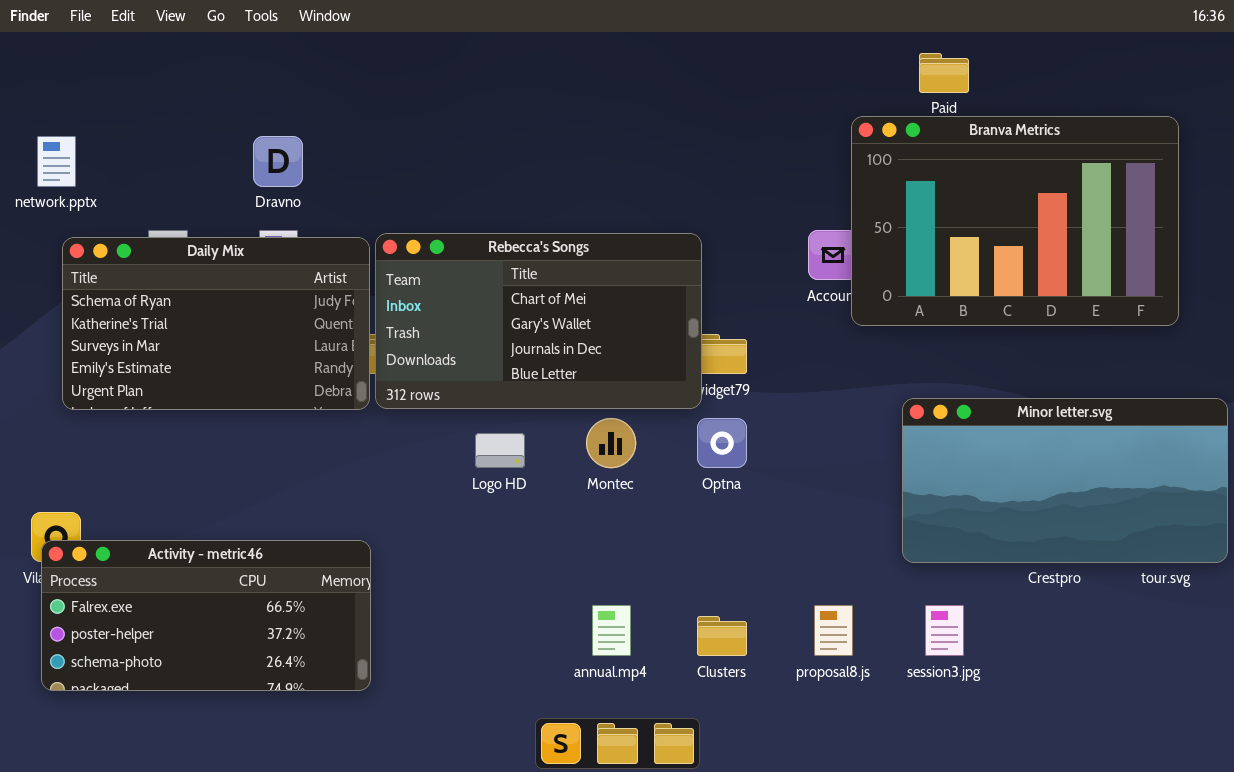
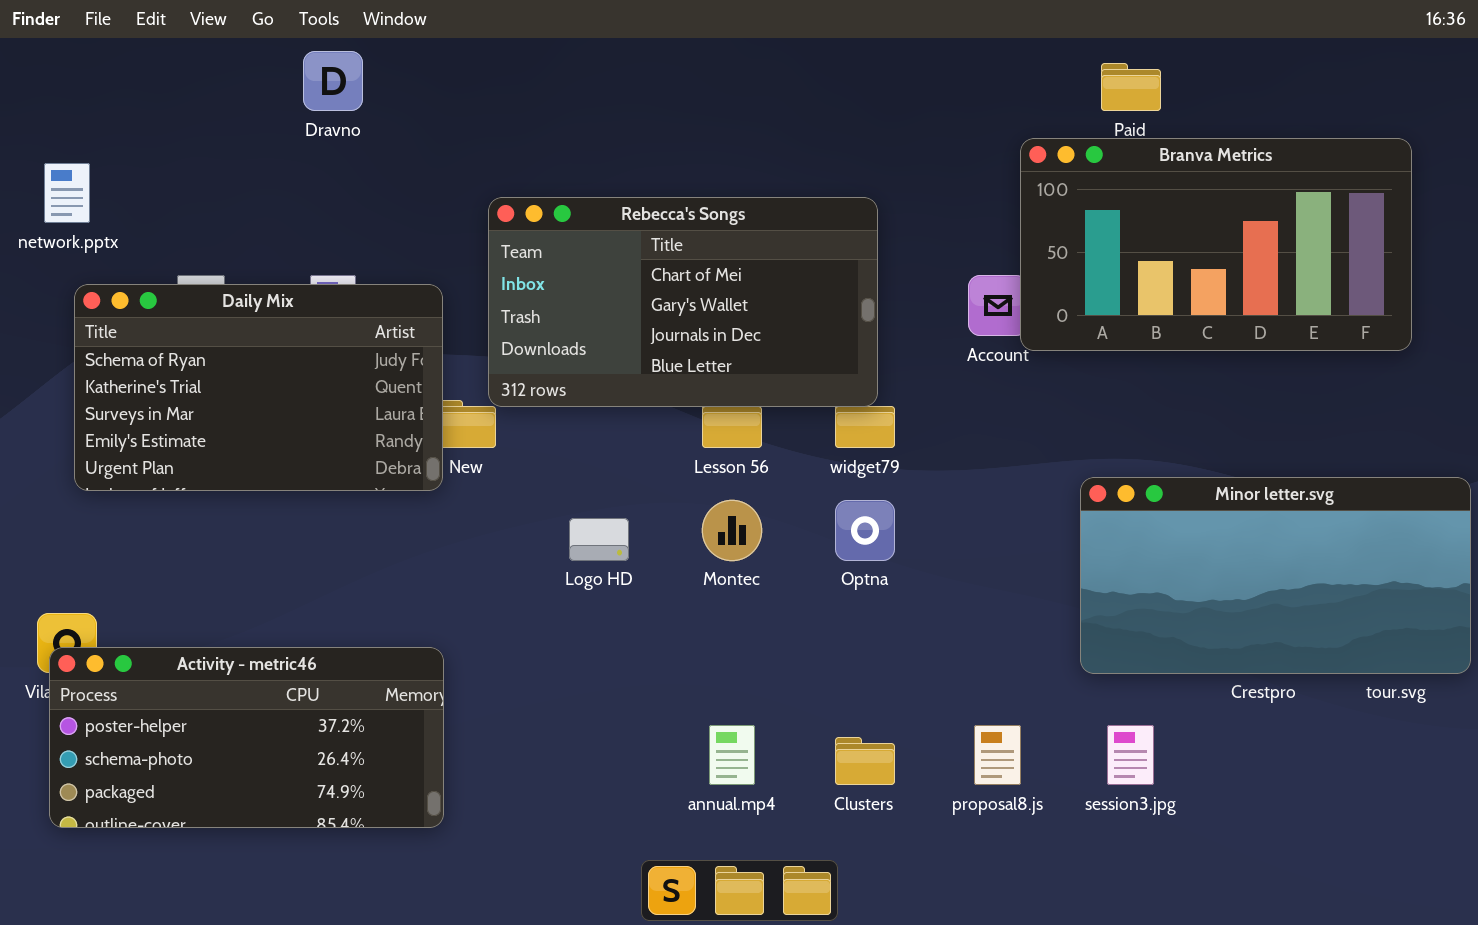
Branva Metrics: [851,116,1179,326] -> [1020,138,1412,351], resized
Dravno: [253,136,303,187] -> [303,51,363,111], moved
Rebecca's Songs: [375,233,702,409] -> [488,197,878,407], moved
Activity - metric46: [41,540,371,691] -> [49,647,444,828], scrolled down 1 row

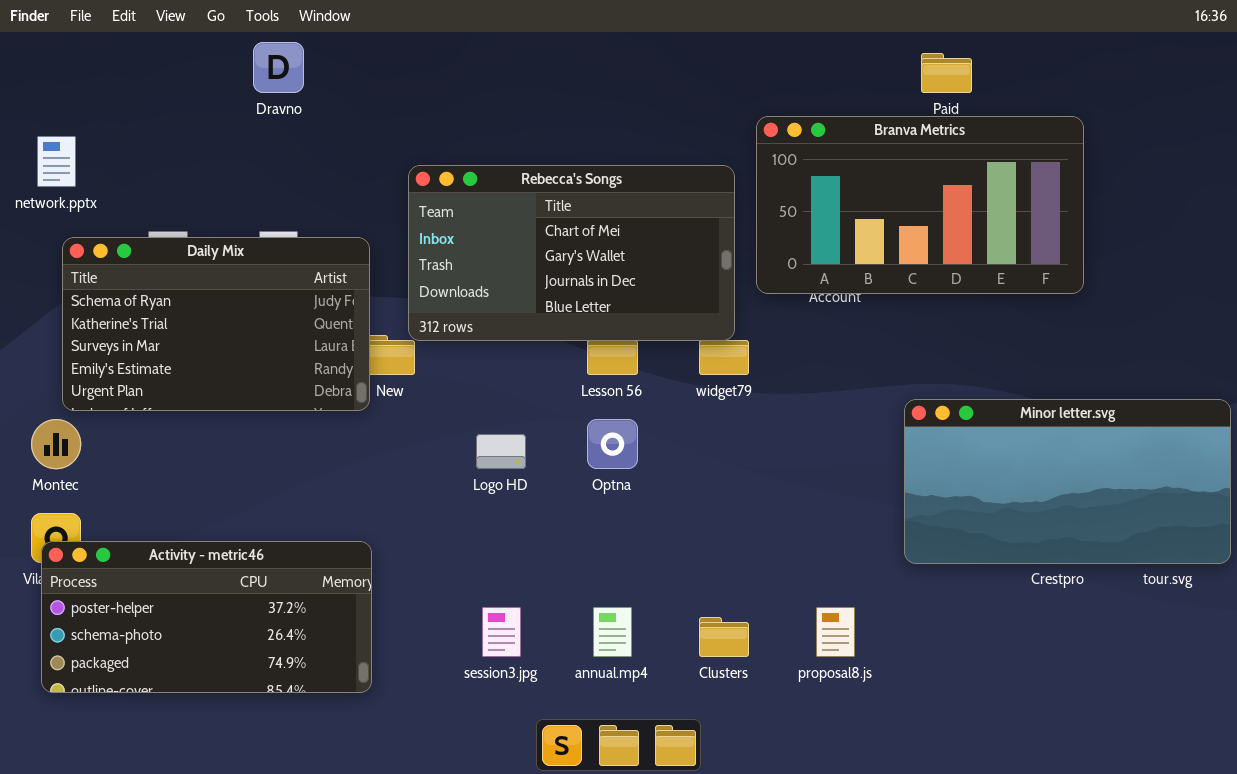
Branva Metrics: [1020,138,1412,351] -> [756,116,1084,294], moved
Montec: [702,500,762,561] -> [31,419,81,469], moved
Optna: [835,500,895,561] -> [587,419,638,469], moved
session3.jpg: [1107,725,1154,785] -> [482,607,521,657], moved

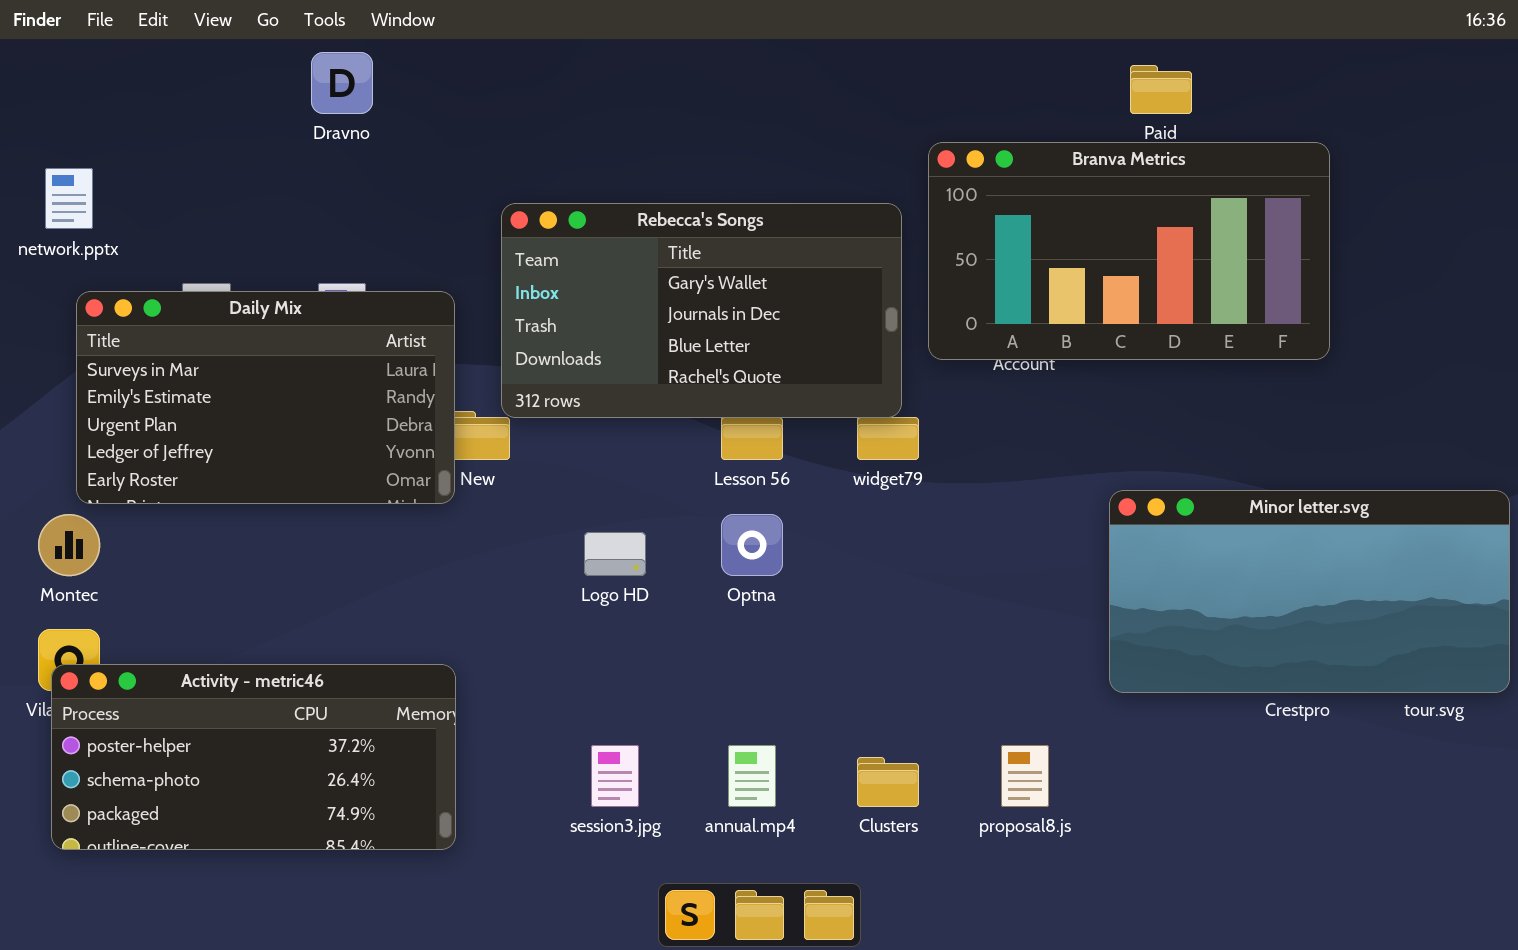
Rebecca's Songs: [408,165,735,341] -> [501,203,902,418], scrolled down 1 row
Daily Mix: [62,237,370,411] -> [76,291,455,504], scrolled down 2 rows

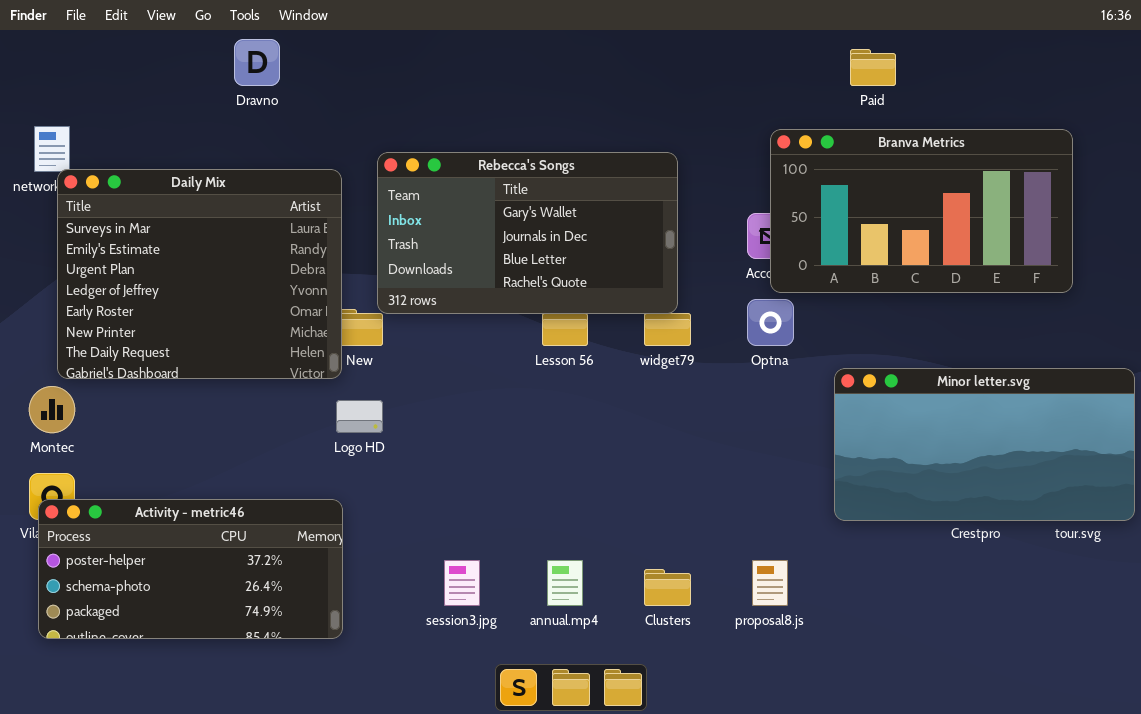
Branva Metrics: [928,142,1330,360] -> [770,129,1073,293], moved
Daily Mix: [76,291,455,504] -> [57,169,342,379], resized
Optna: [721,514,783,576] -> [747,299,794,346], moved
Logo HD: [584,532,646,576] -> [336,400,383,433], moved

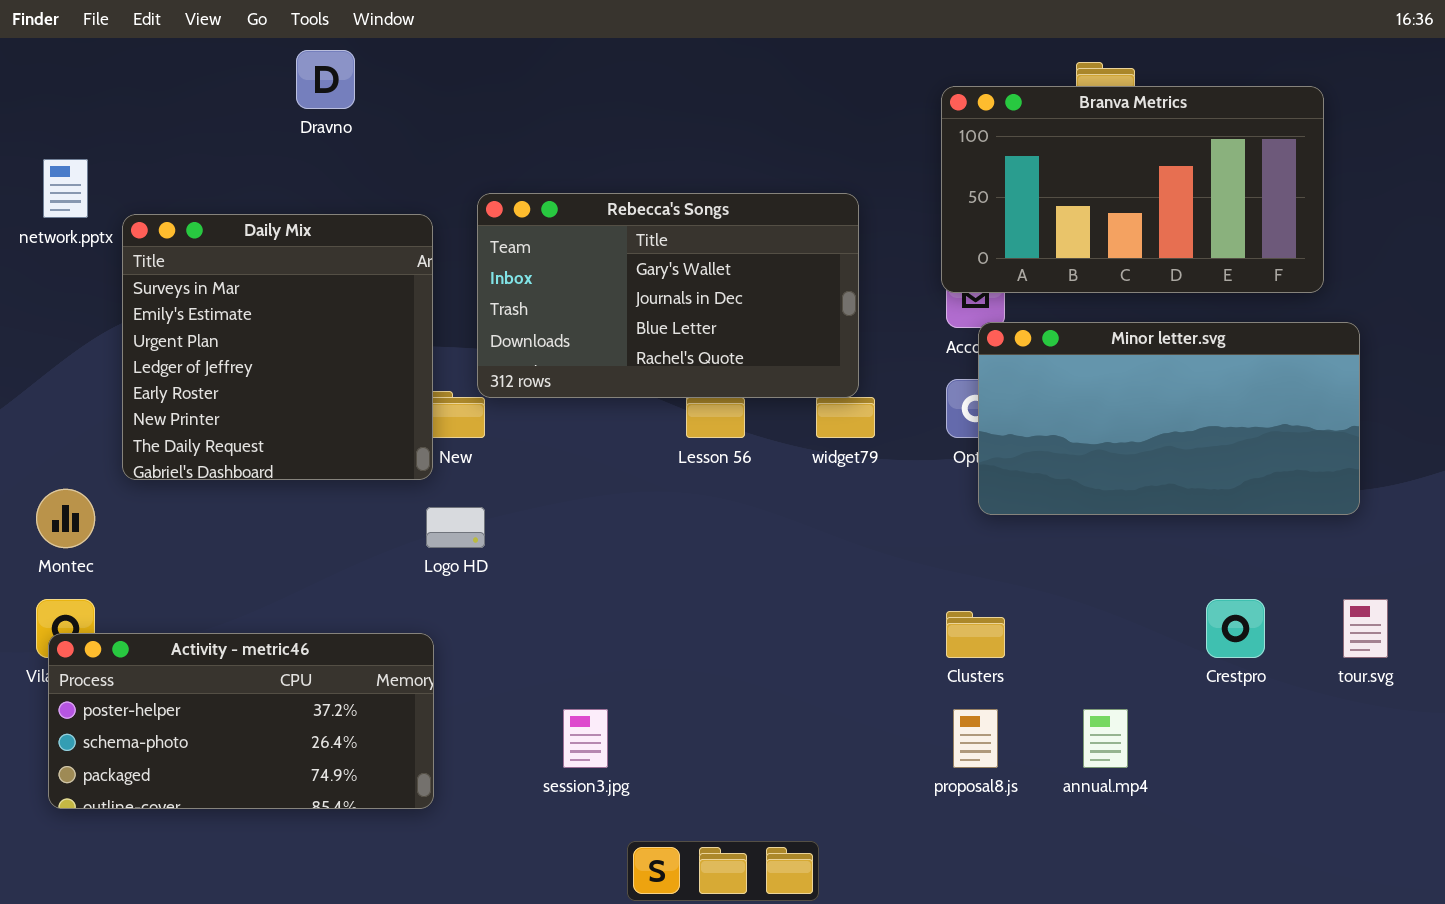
Branva Metrics: [770,129,1073,293] -> [941,86,1324,293], moved
Daily Mix: [57,169,342,379] -> [122,214,433,480], resized
Minor letter.svg: [834,368,1135,521] -> [978,322,1360,515], moved
annual.mp4: [547,560,583,606] -> [1083,709,1128,768], moved
Clusters: [644,569,691,606] -> [946,611,1005,658], moved

